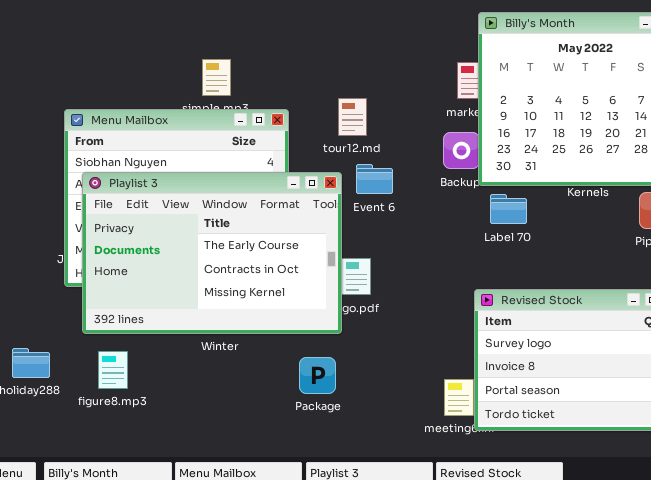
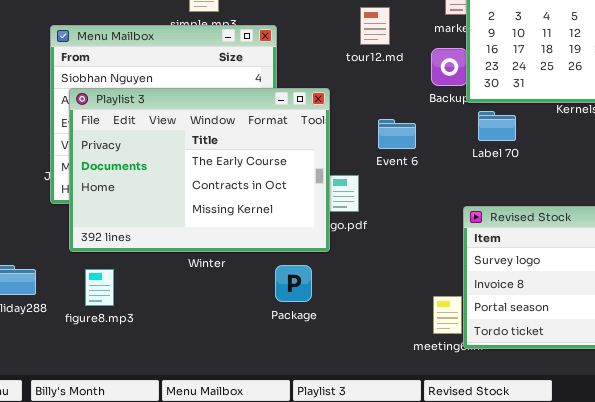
tour12.md: [338,98,367,136] -> [360,7,390,45], moved
Event 6: [356,164,393,194] -> [378,119,416,149], moved
Package: [299,357,336,394] -> [275,265,312,302], moved

